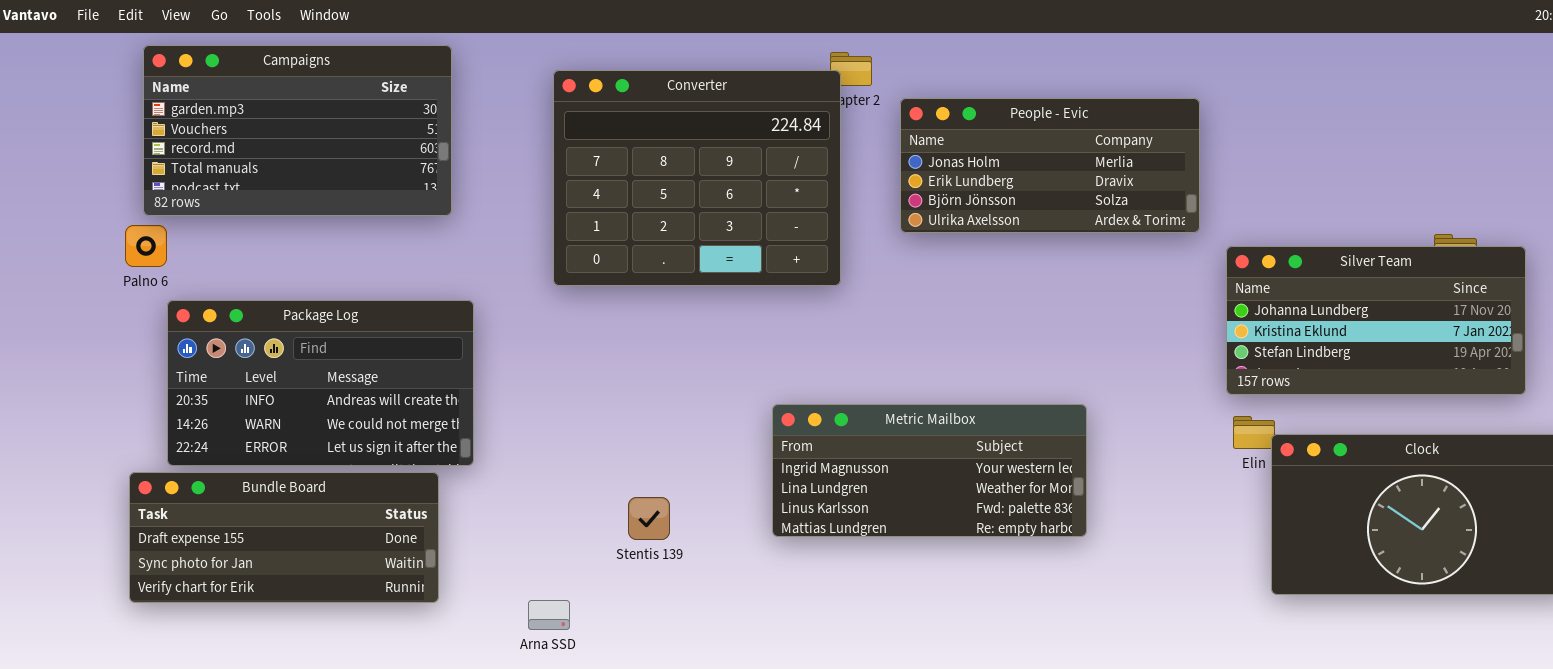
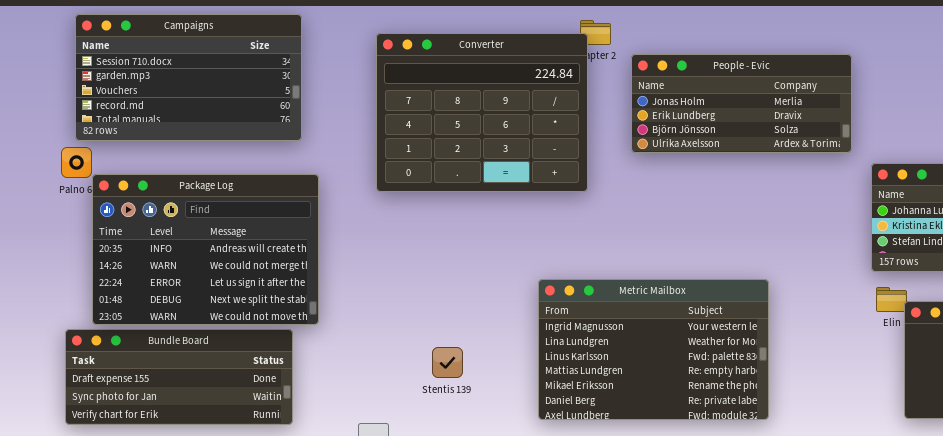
Campaigns: [143,45,452,216] -> [75,14,302,141], scrolled up 1 row
Package Log: [167,300,474,466] -> [92,174,319,325], resized
Metric Mailbox: [772,404,1087,537] -> [538,279,769,420], resized

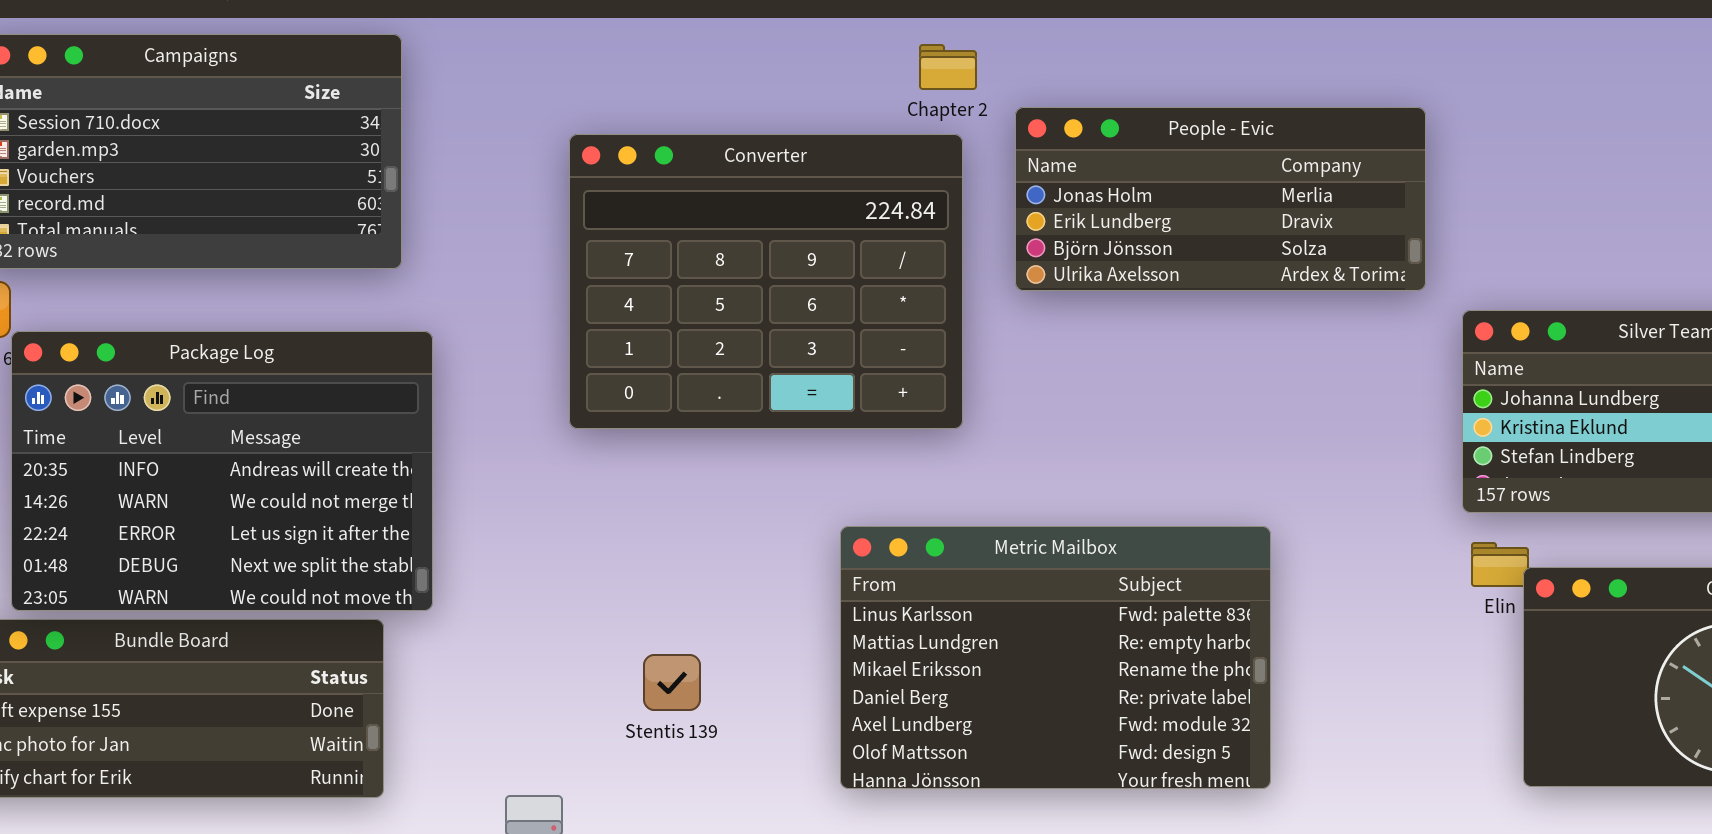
Converter: [376,33,588,192] -> [569,134,963,429], moved
Metric Mailbox: [538,279,769,420] -> [840,526,1271,789], scrolled down 2 rows

